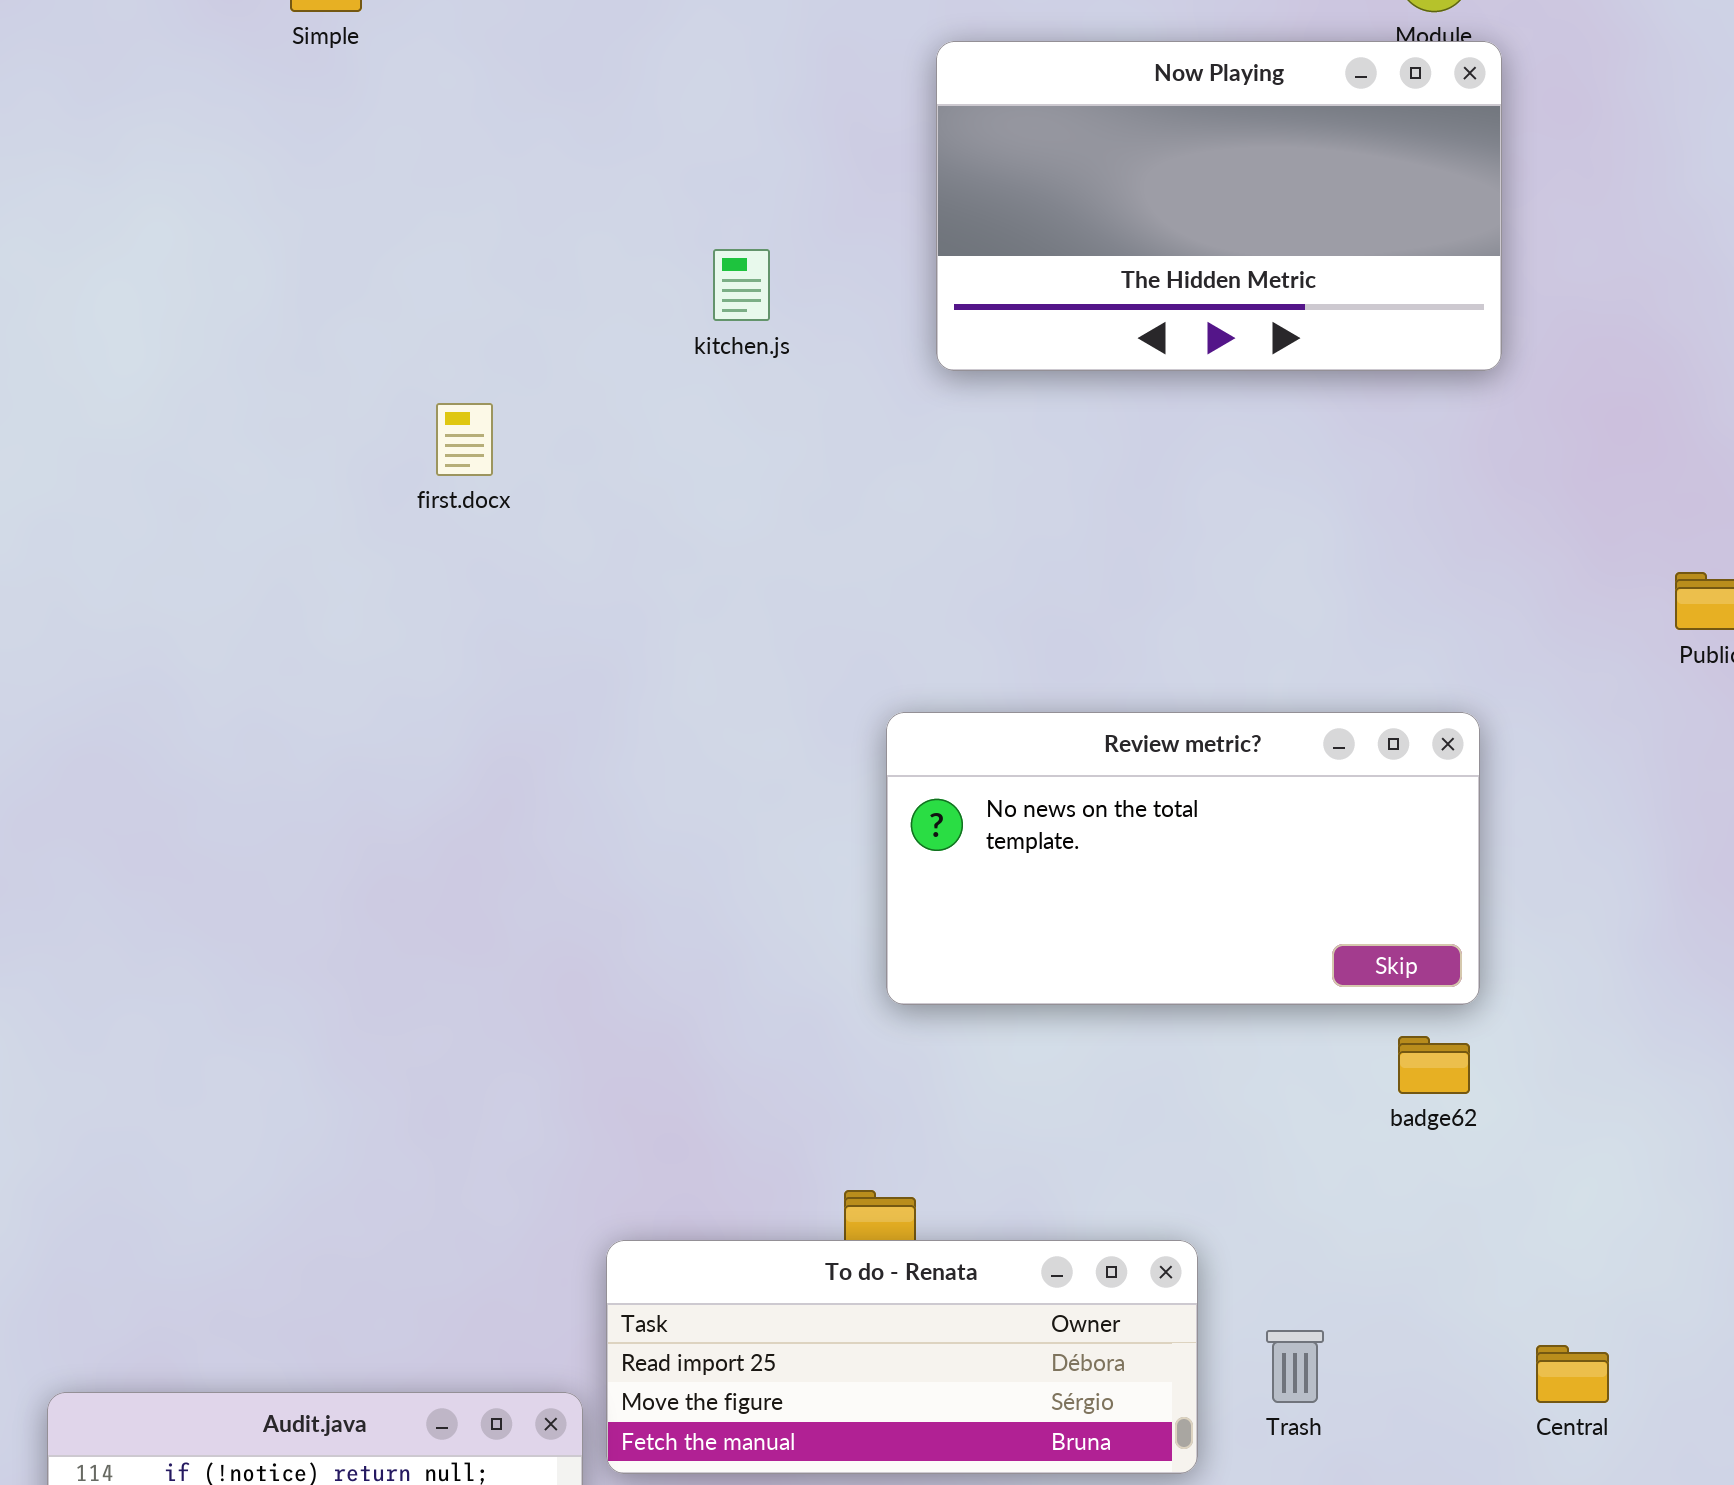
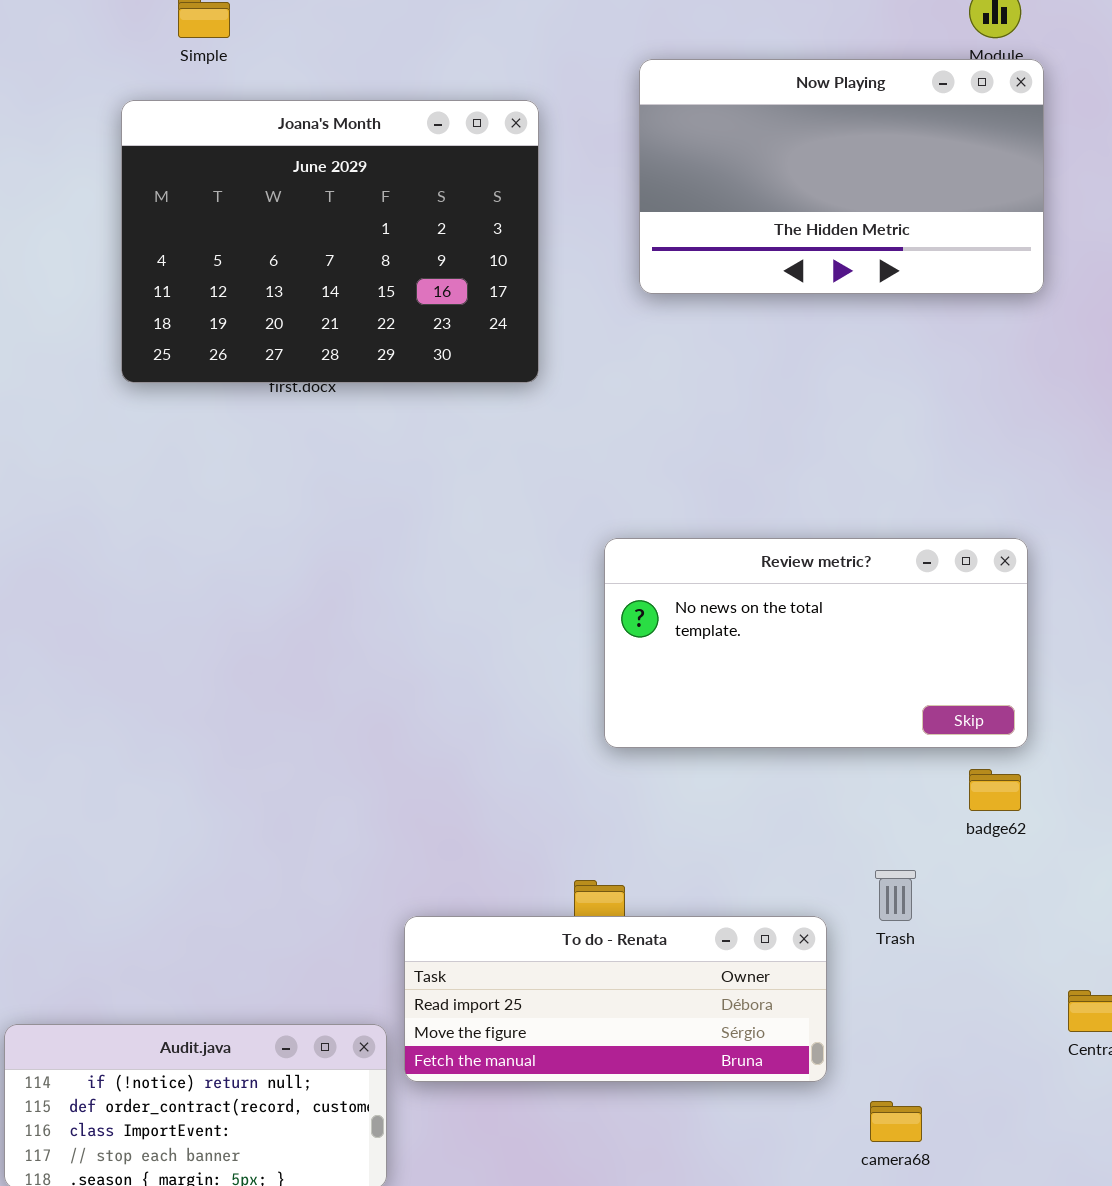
Joana's Month: none -> [121,100,539,383], opened
Trash: [1266,1330,1324,1403] -> [875,870,916,921], moved

